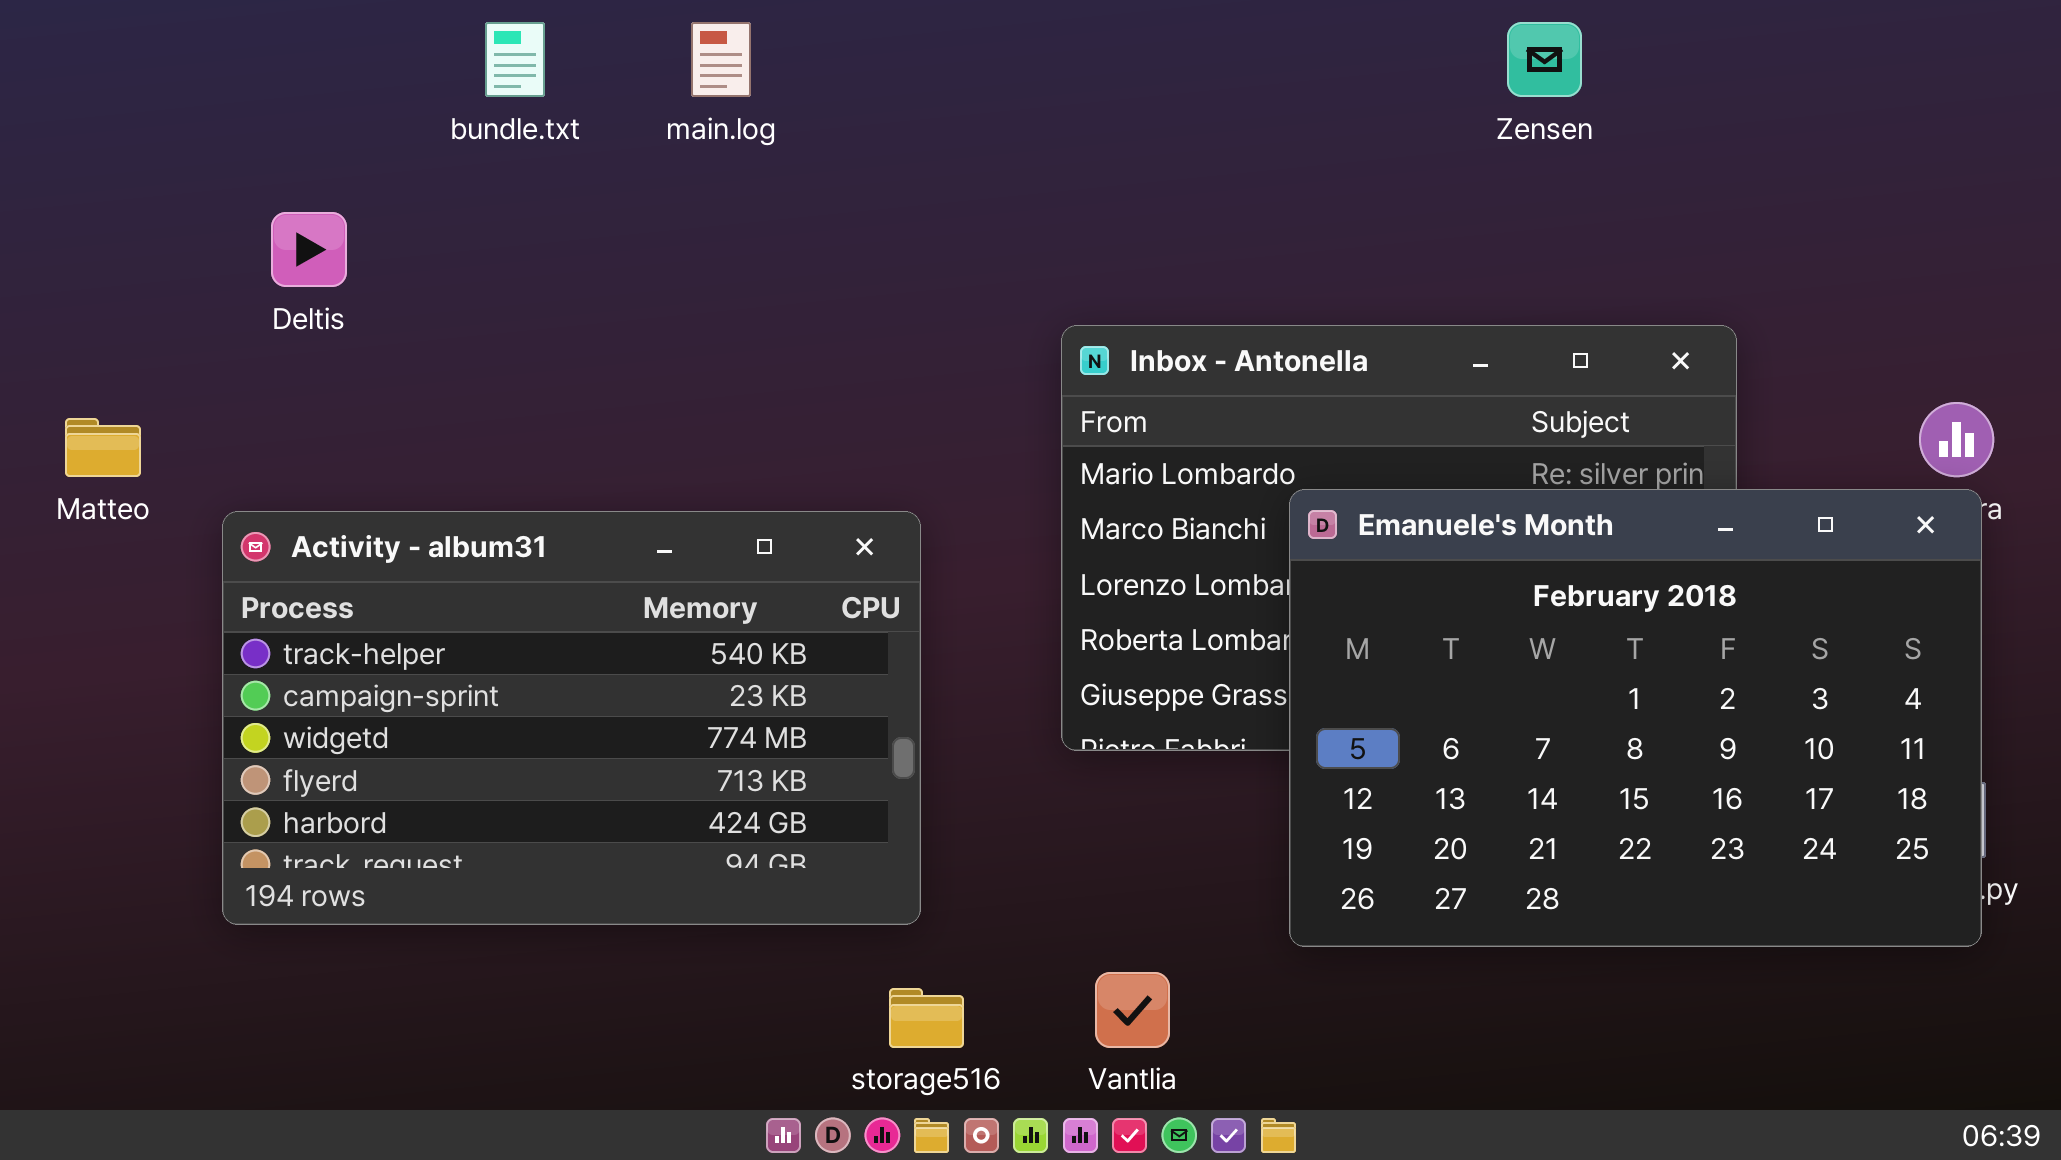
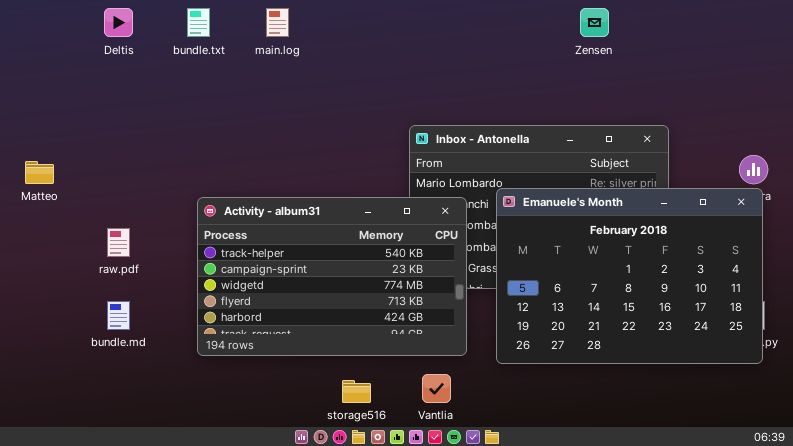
Deltis: [271,212,347,287] -> [104,8,133,37], moved
Activity - album31: [222,511,921,925] -> [197,197,467,356], moved

